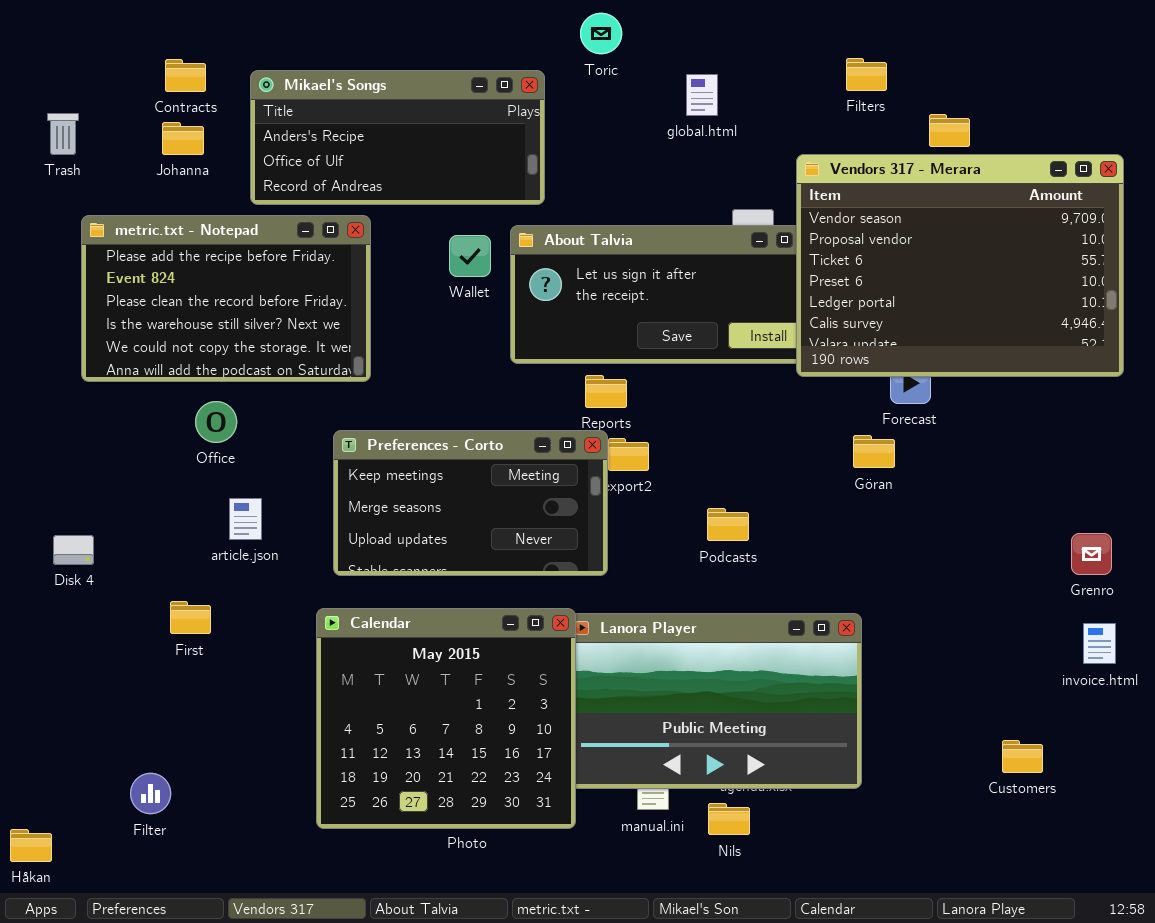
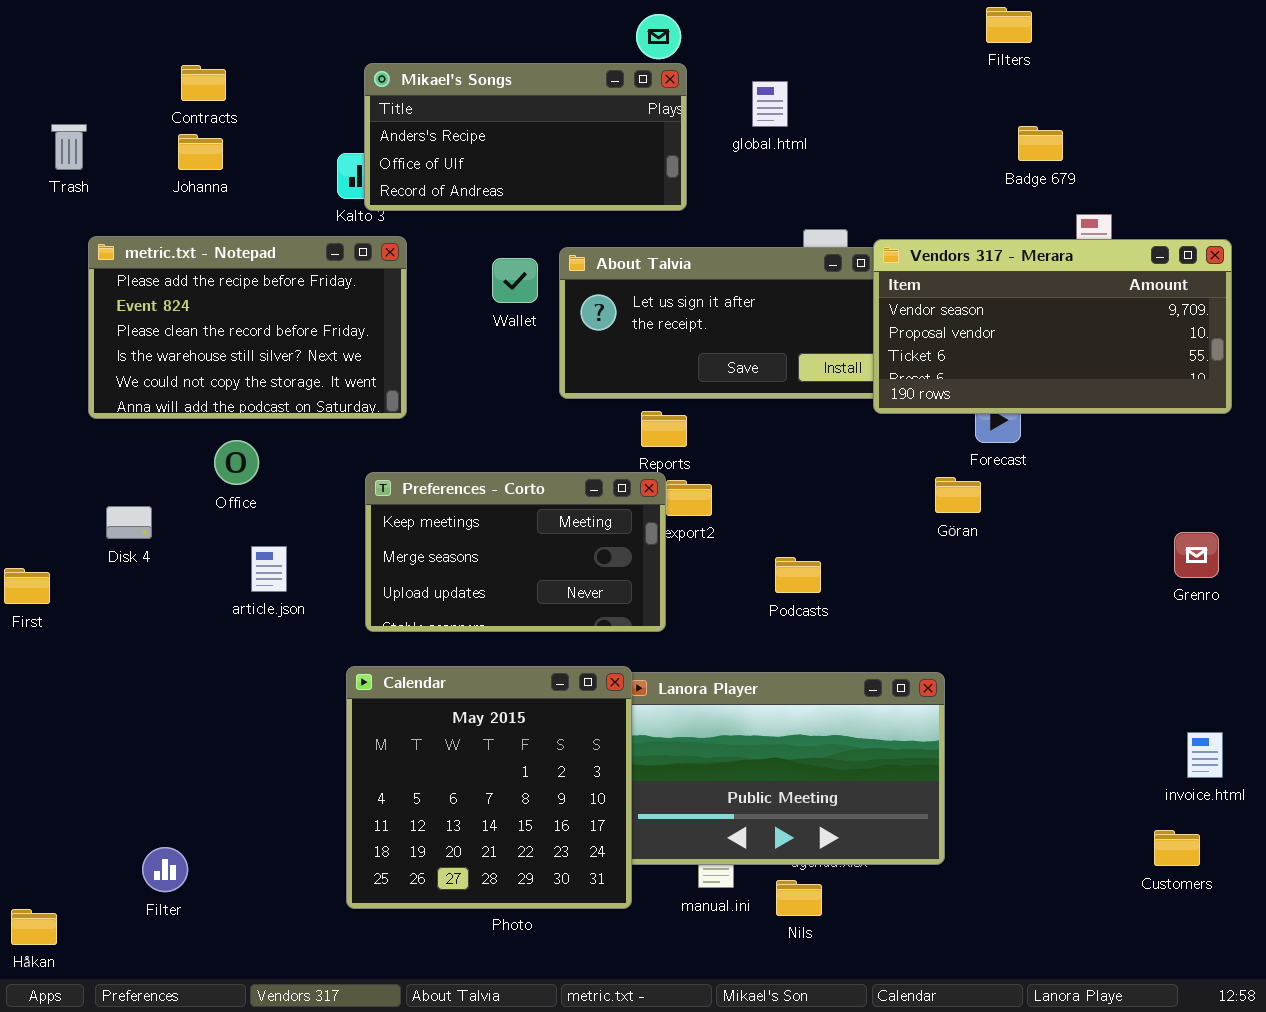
Filters: [846,58,887,91] -> [986,7,1032,43], moved
Mikael's Songs: [250,70,545,205] -> [364,63,687,211], moved
Vendors 317 - Merara: [796,154,1124,377] -> [873,239,1232,414], resized
Grenro: [1071,533,1112,575] -> [1174,532,1219,578], moved
Disk 4: [53,535,94,565] -> [106,506,152,539], moved
First: [170,601,211,634] -> [4,568,50,604], moved
invoice.html: [1083,623,1116,664] -> [1187,732,1223,778], moved
Customers: [1002,740,1043,773] -> [1154,830,1200,866], moved

